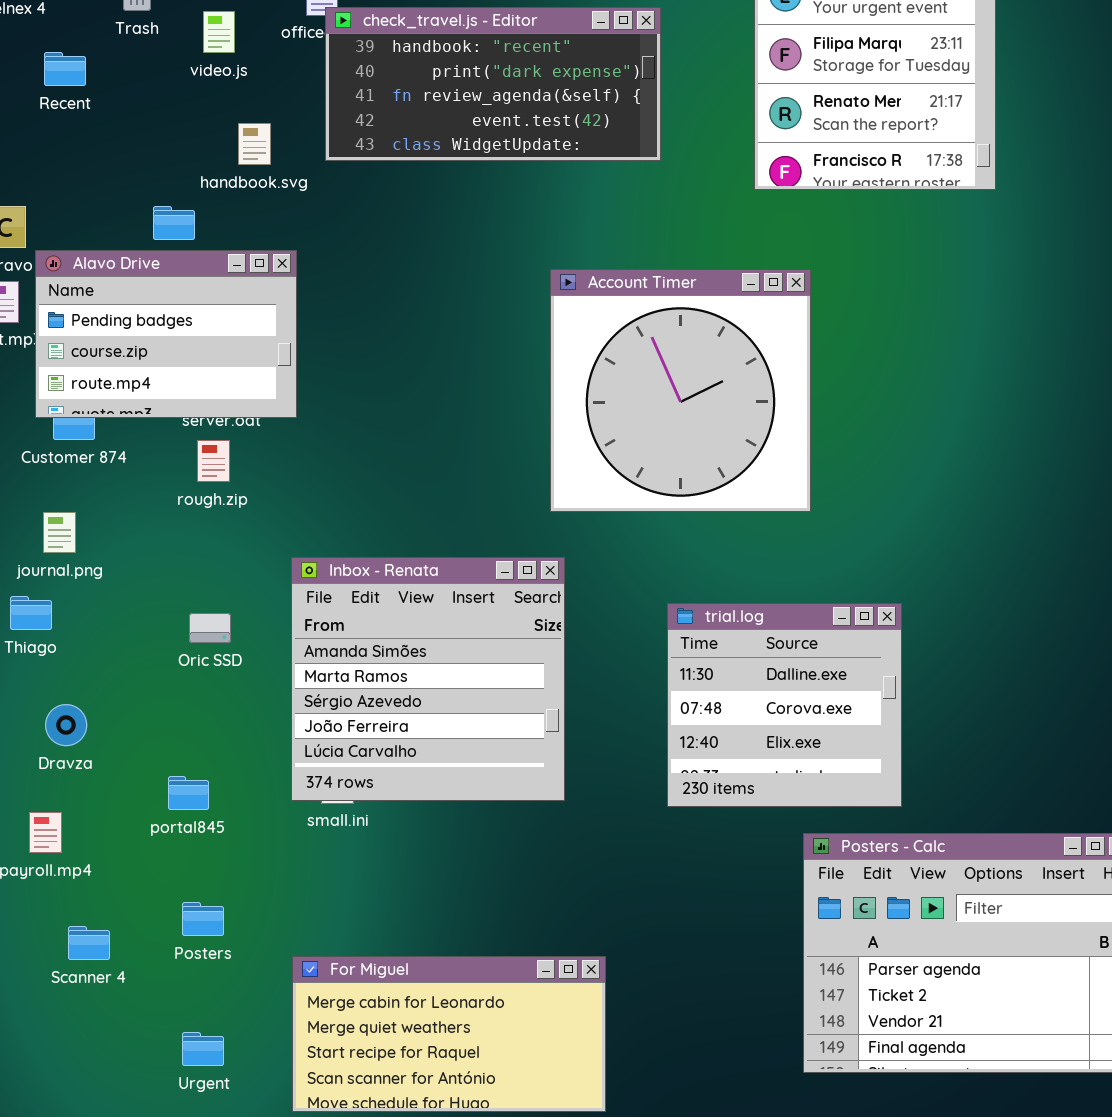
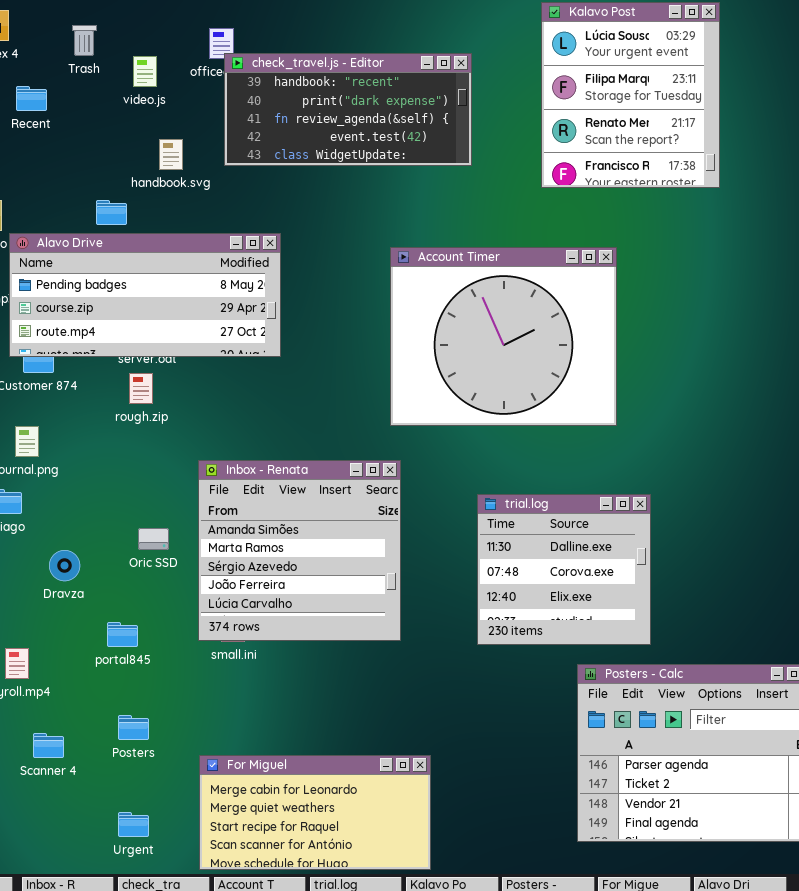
Alavo Drive: [35,250,297,418] -> [9,233,281,357], resized
Account Timer: [550,269,811,512] -> [390,247,617,426], resized
Oric SSD: [189,613,231,643] -> [138,528,169,550], moved
Dravza: [45,704,87,746] -> [49,550,80,581], moved

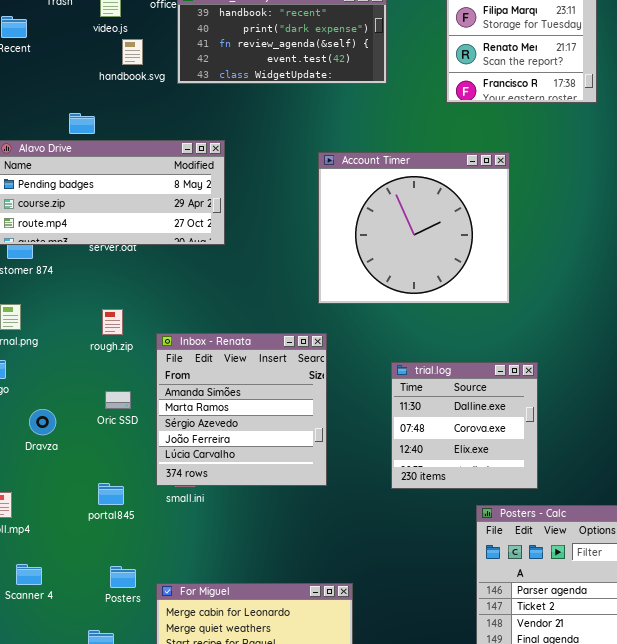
handbook.svg: [159,139,183,170] -> [122,39,143,65], moved
rough.zip: [129,373,153,404] -> [102,309,123,335], moved
portal845: [107,622,138,647] -> [98,483,124,505], moved
Posters: [118,715,149,740] -> [110,566,136,588], moved

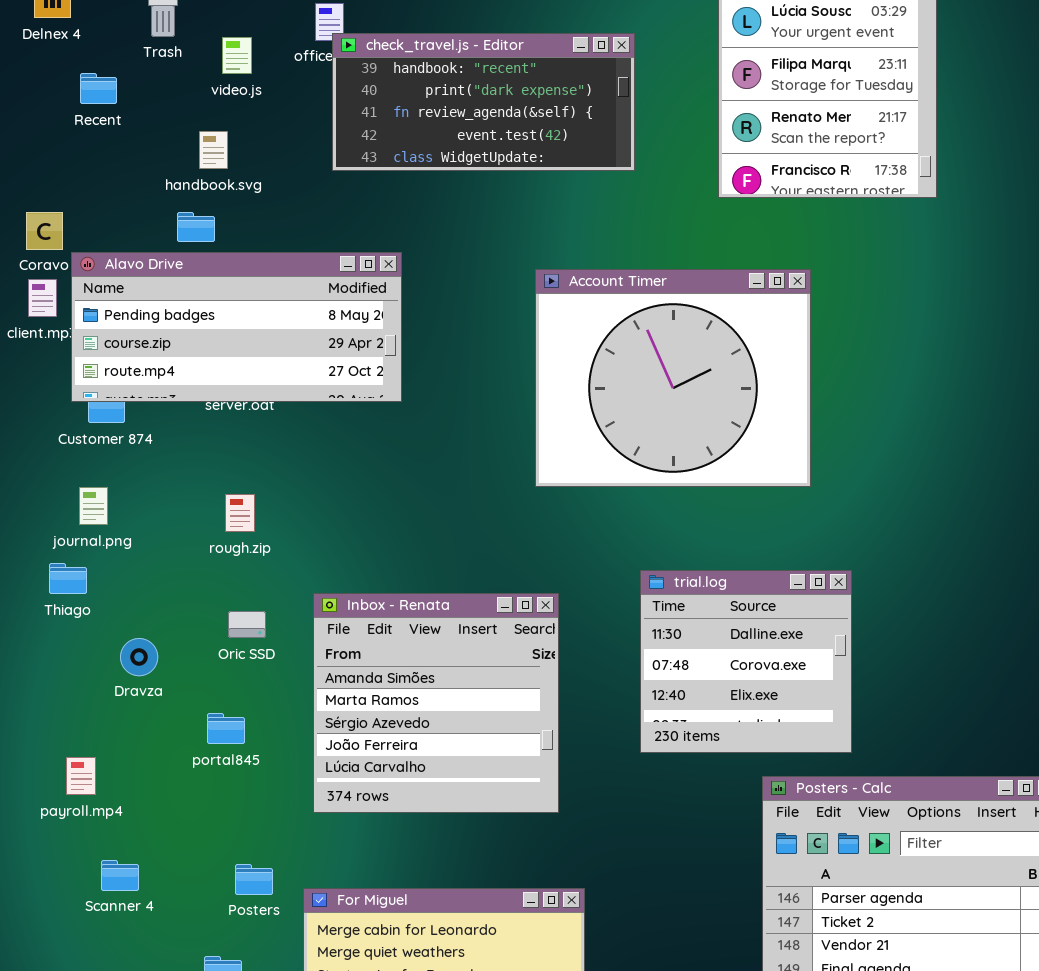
handbook.svg: [122,39,143,65] -> [199,131,228,169], moved
Inbox - Renata: [156,333,327,486] -> [313,593,559,813], moved
portal845: [98,483,124,505] -> [207,713,245,744], moved

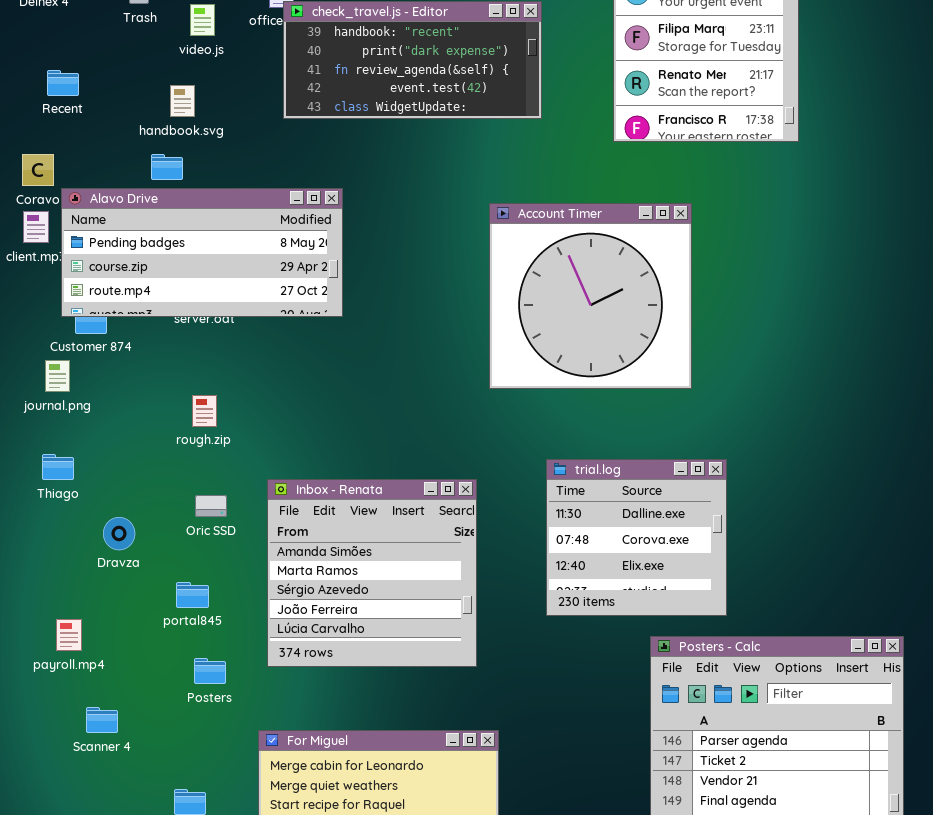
Recent: [80,73,117,104] -> [47,70,79,96], moved
Account Timer: [535,269,811,487] -> [489,203,692,389], resized
journal.png: [79,487,108,525] -> [45,360,70,392], moved
Posters: [235,864,273,895] -> [194,658,226,684], moved

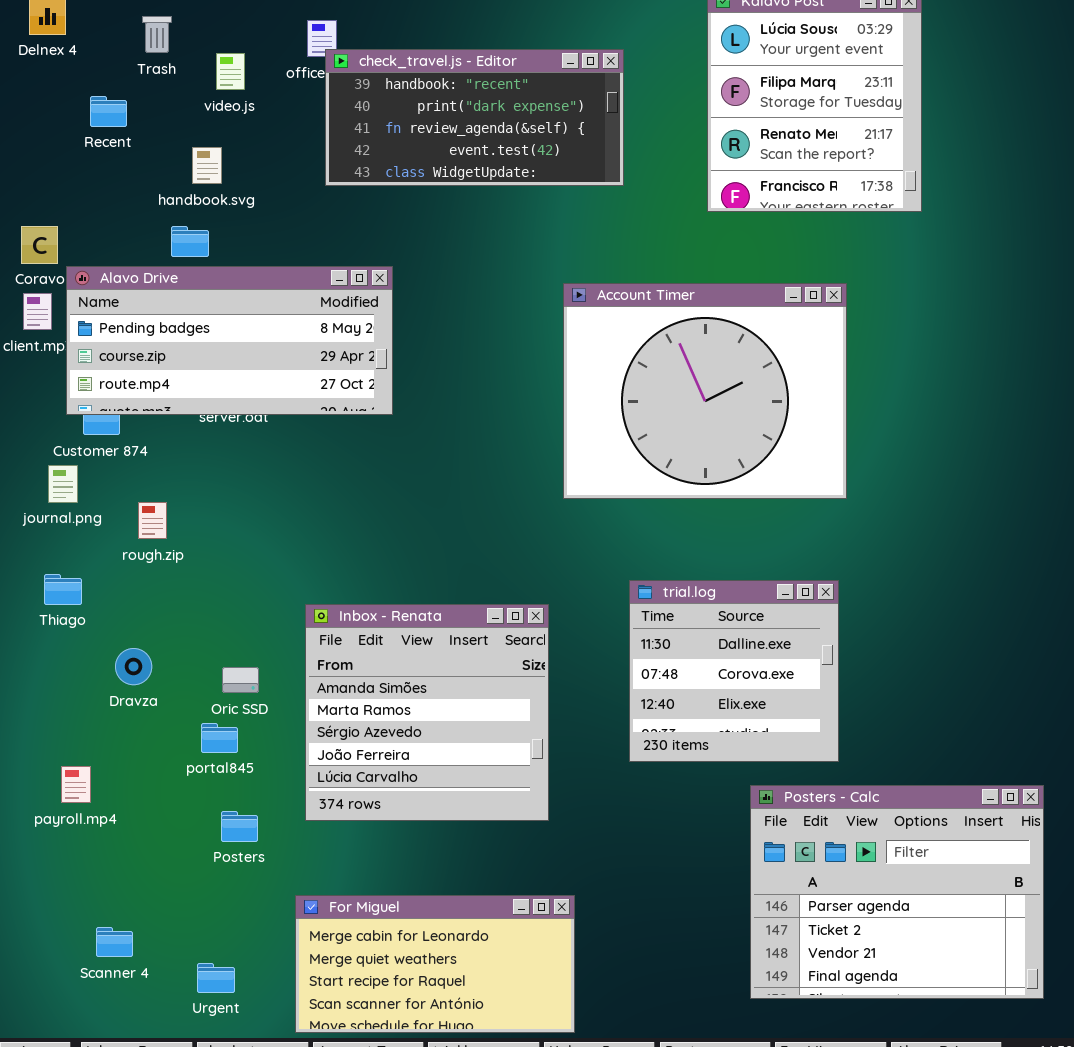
Recent: [47,70,79,96] -> [90,96,127,127], moved
Account Timer: [489,203,692,389] -> [563,283,847,499], resized
rough.zip: [192,395,217,427] -> [138,502,167,539], moved
Oric SSD: [195,495,227,517] -> [222,667,259,693], moved
Scanner 4: [86,707,118,733] -> [96,927,133,957], moved

